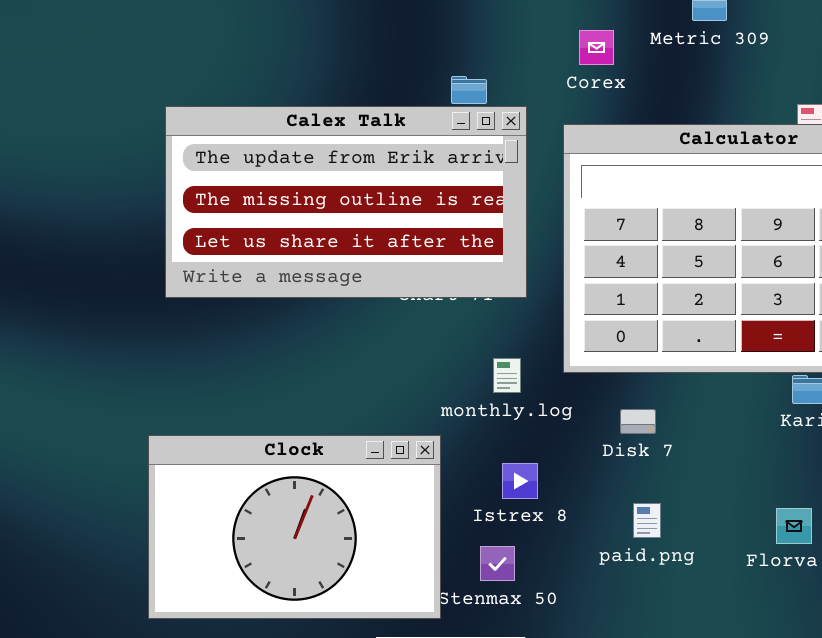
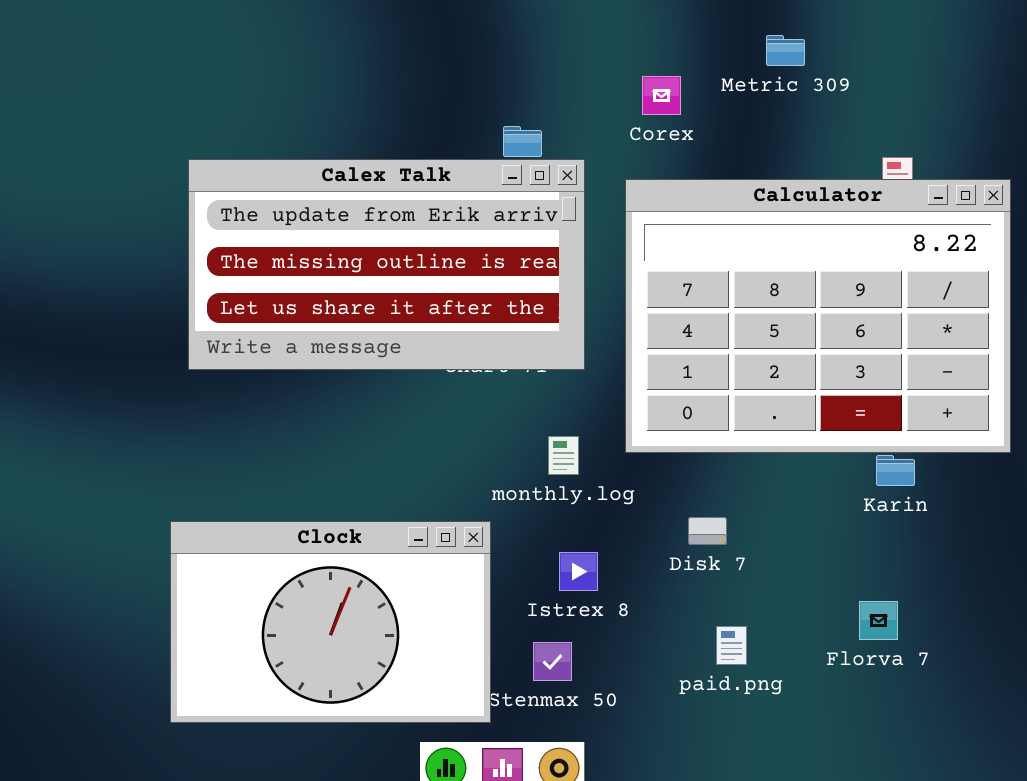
Disk 7: [620,409,656,434] -> [688,517,727,545], moved
paid.png: [633,503,661,538] -> [716,626,747,665], moved

